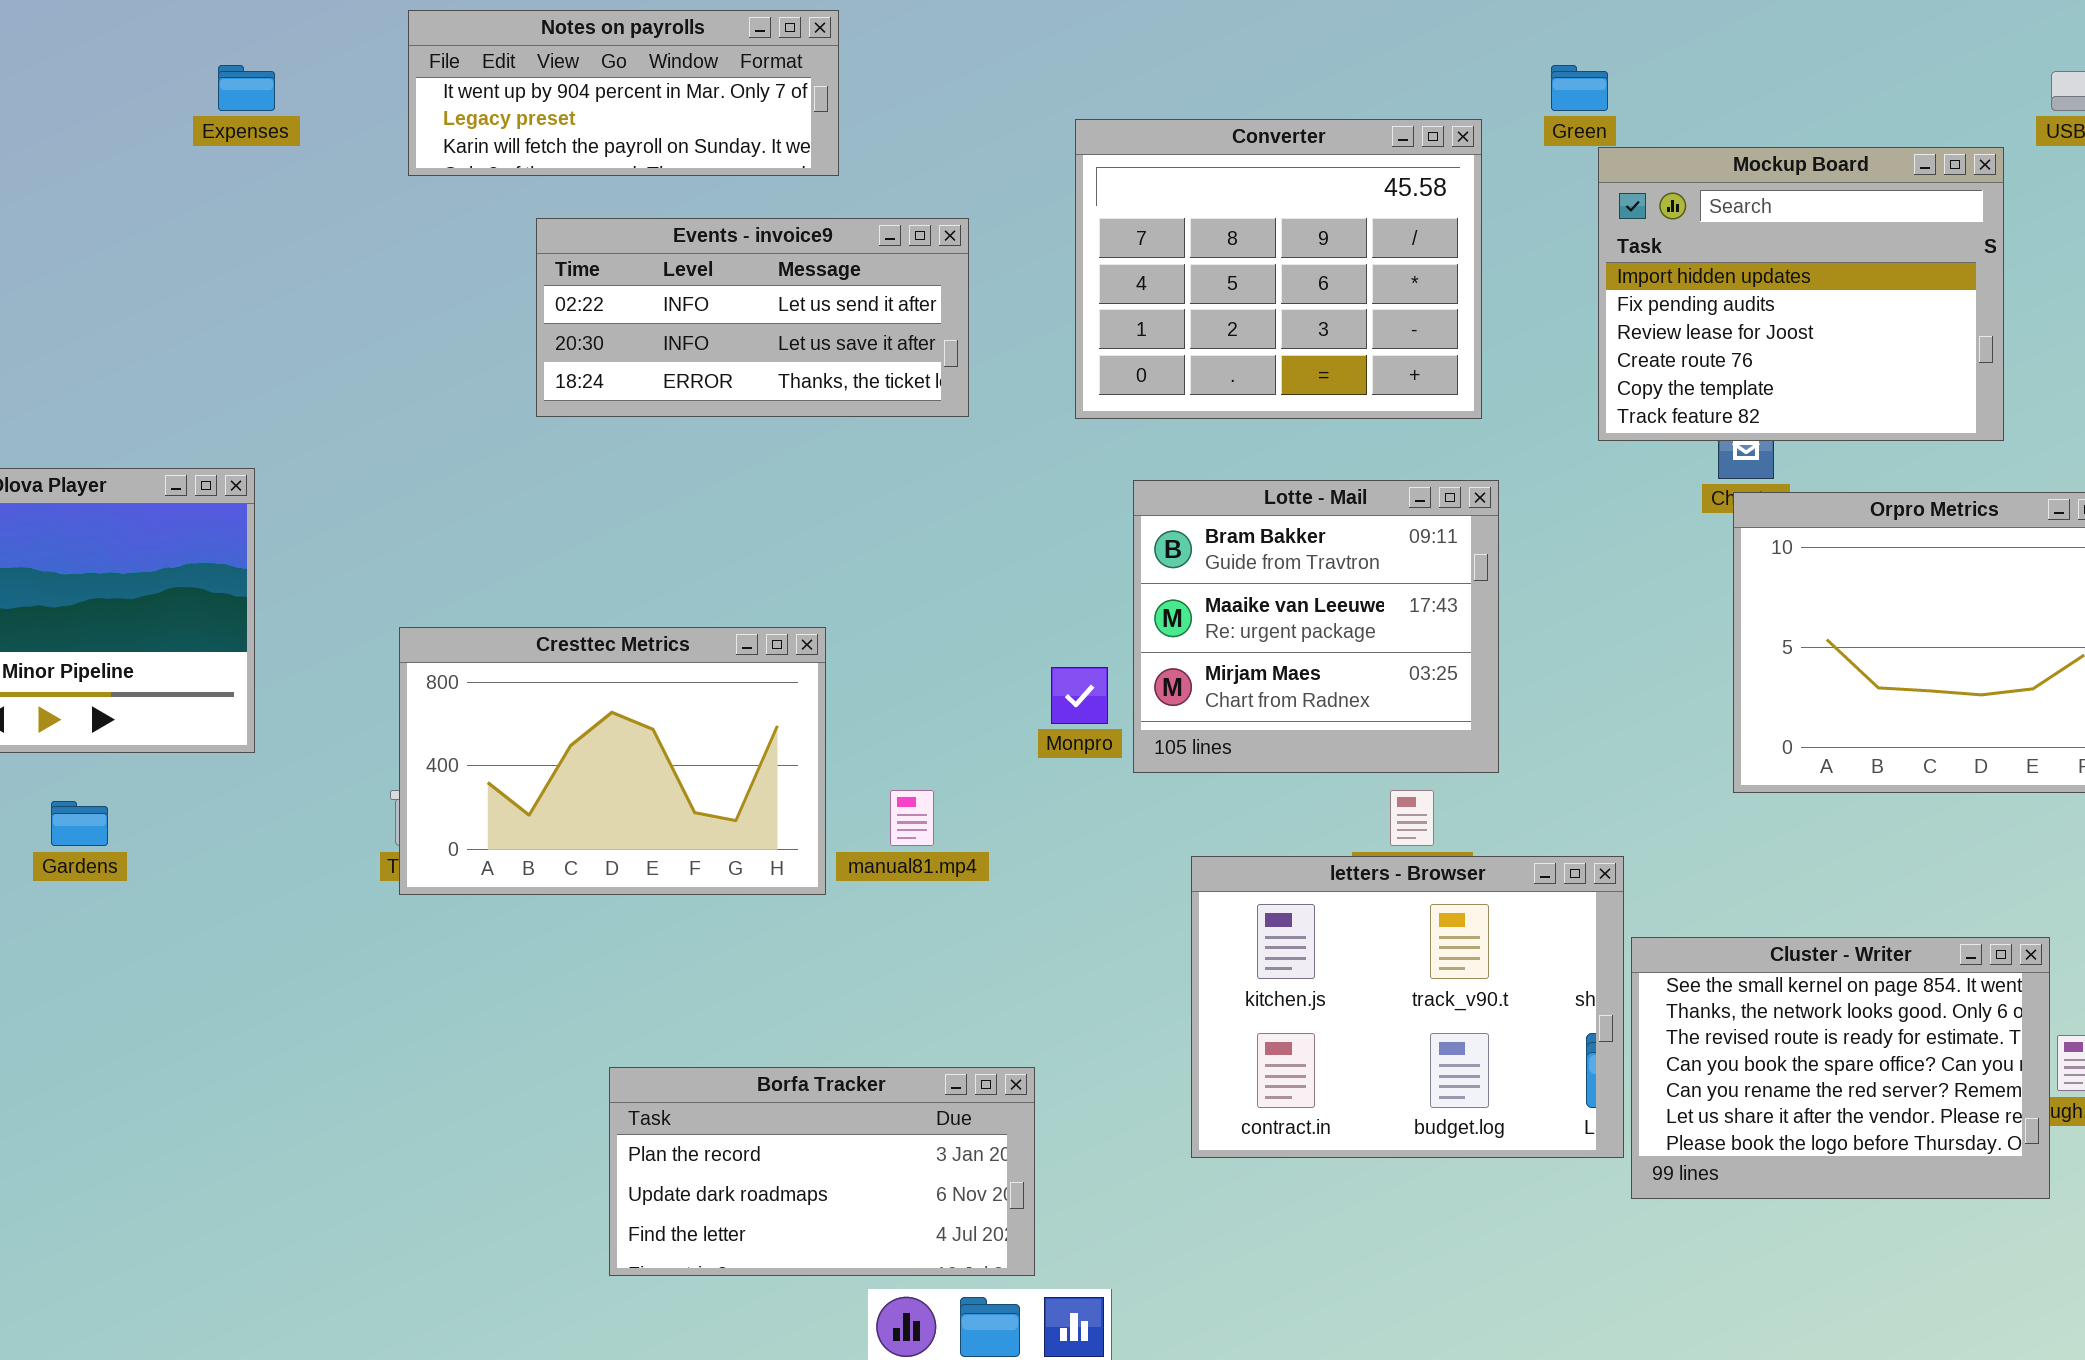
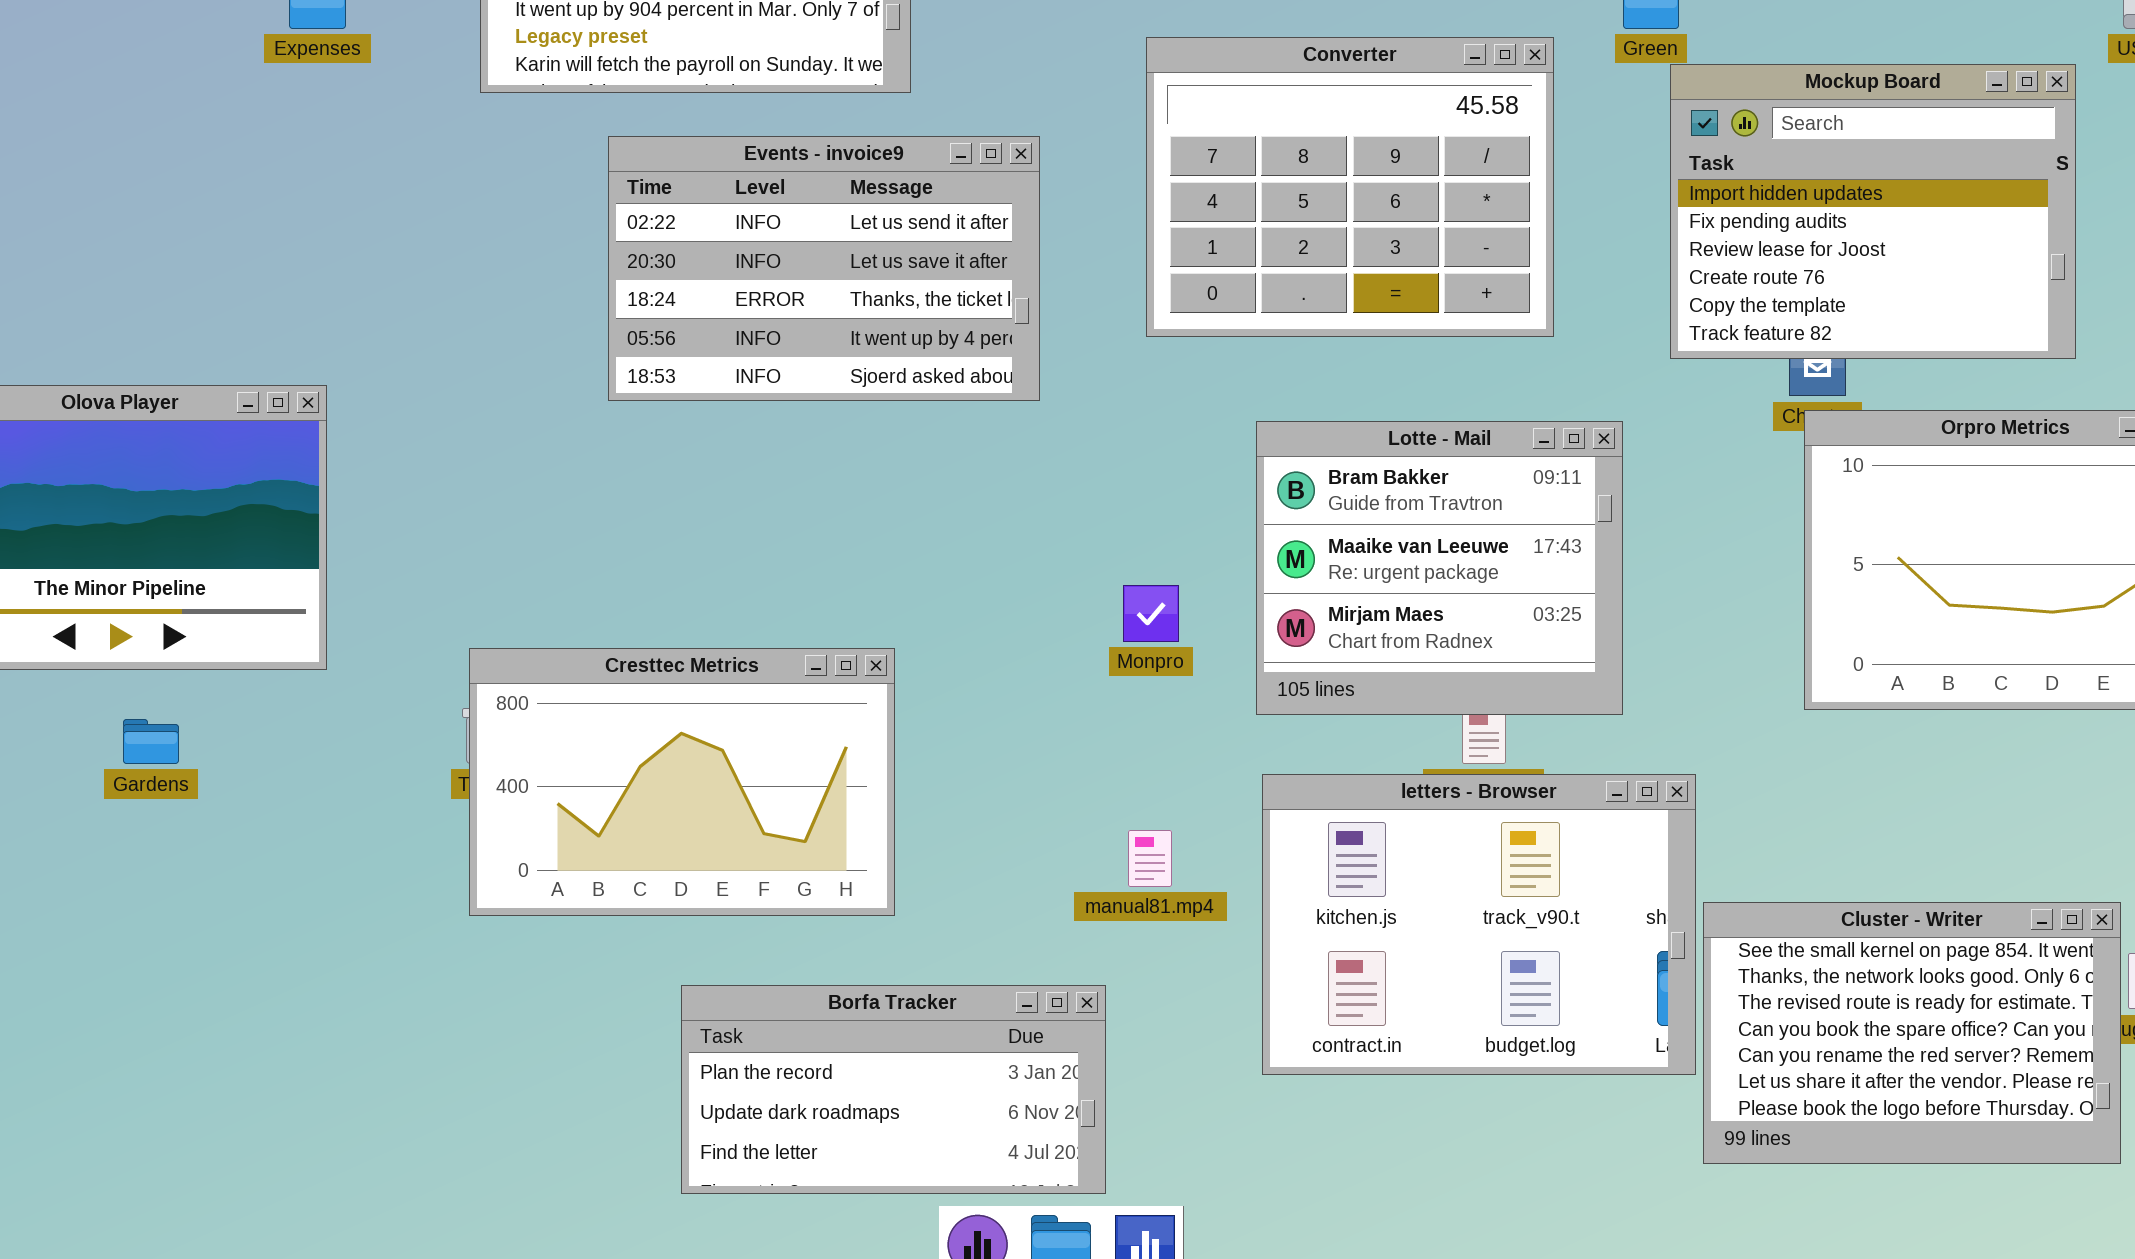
Events - invoice9: [536,218,969,417] -> [608,136,1040,401], resized
Lotte - Mail: [1133,480,1499,773] -> [1256,421,1623,715], moved
Cresttec Metrics: [399,627,826,895] -> [469,648,895,916], moved
manual81.mp4: [890,790,934,846] -> [1128,830,1172,887], moved
Cluster - Writer: [1631,937,2050,1199] -> [1703,902,2121,1164], moved

